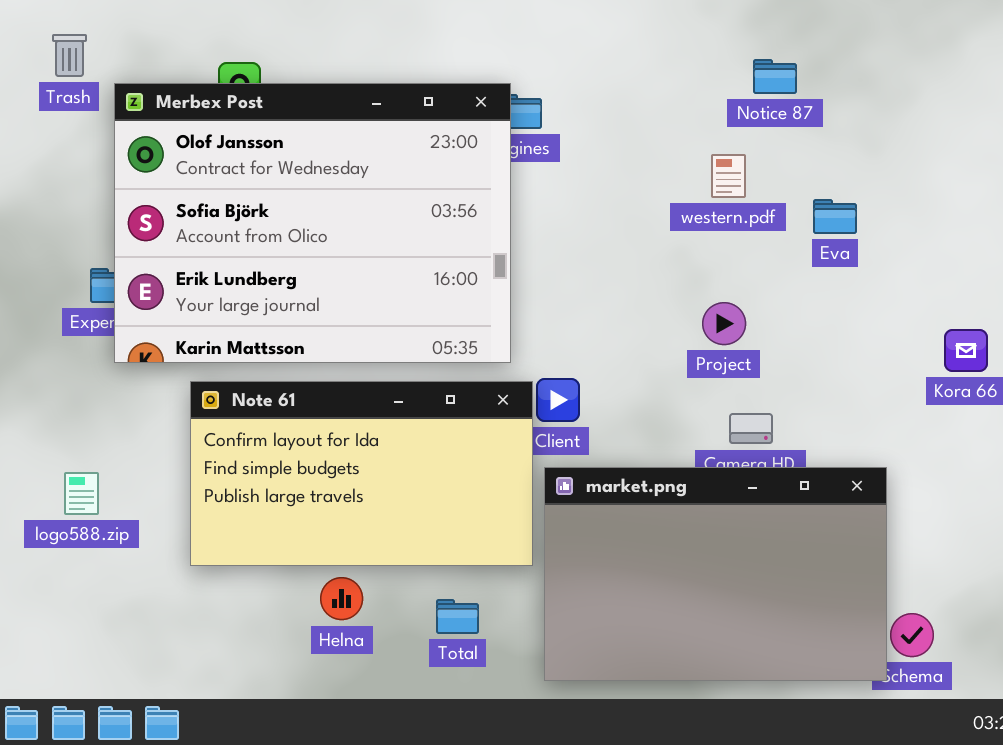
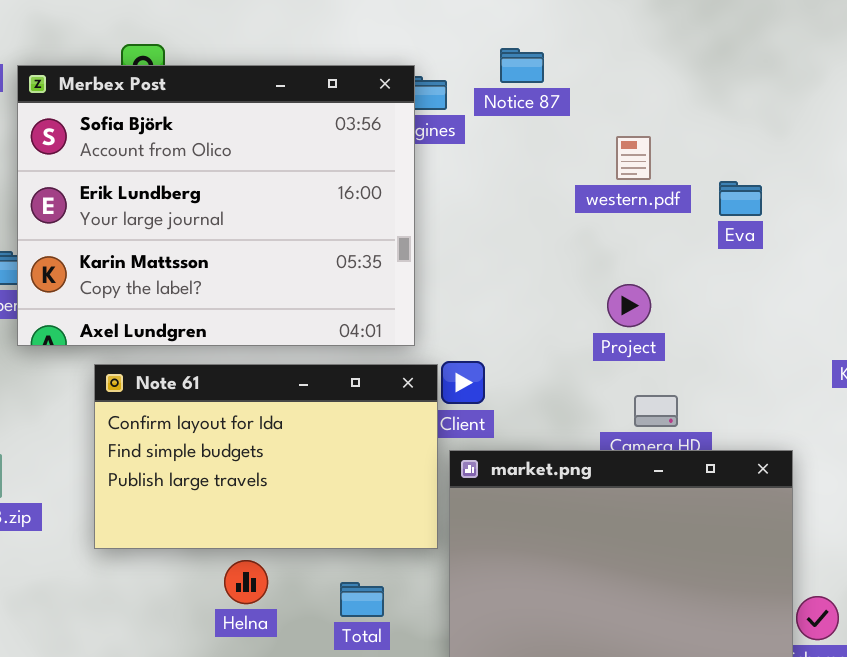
Notice 87: [753,59,797,94] -> [500,48,544,83], moved
Merbex Post: [114,83,511,363] -> [17,65,415,346], scrolled down 1 row

